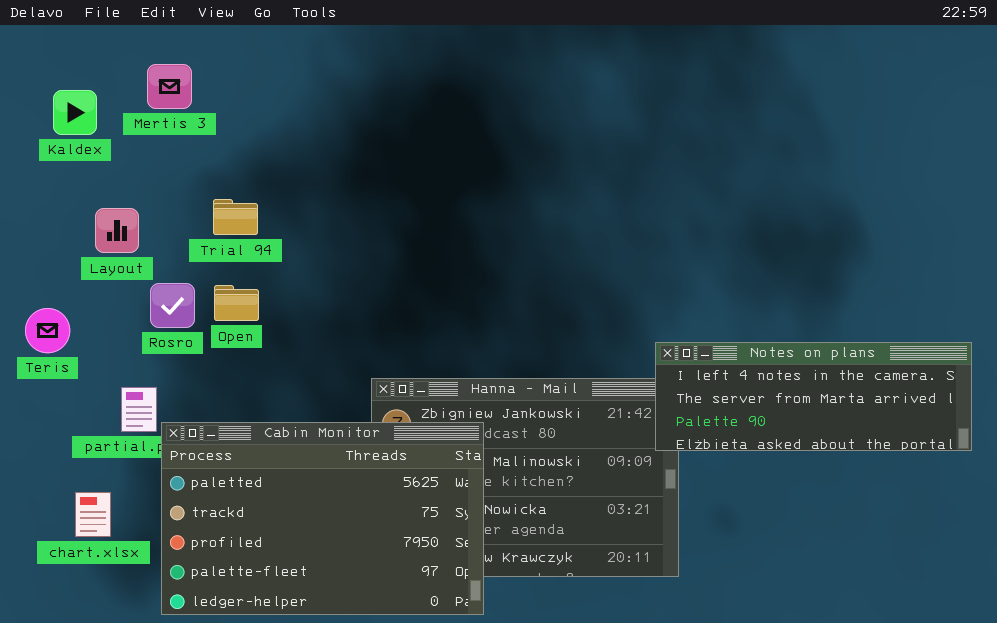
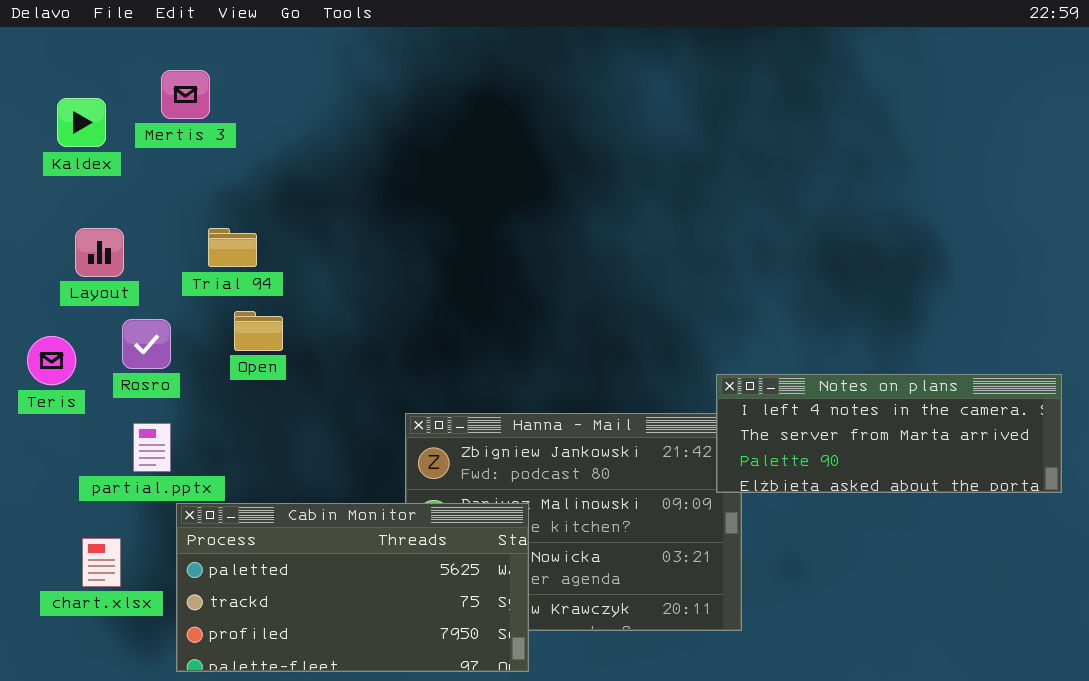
Trial 94: [213,199,258,235] -> [208,228,257,267], moved
Layout: [95,208,139,253] -> [75,228,124,277], moved
Rosro: [150,283,195,328] -> [122,319,171,369], moved
Cabin Monitor: [161,422,484,615] -> [176,503,529,672], resized

